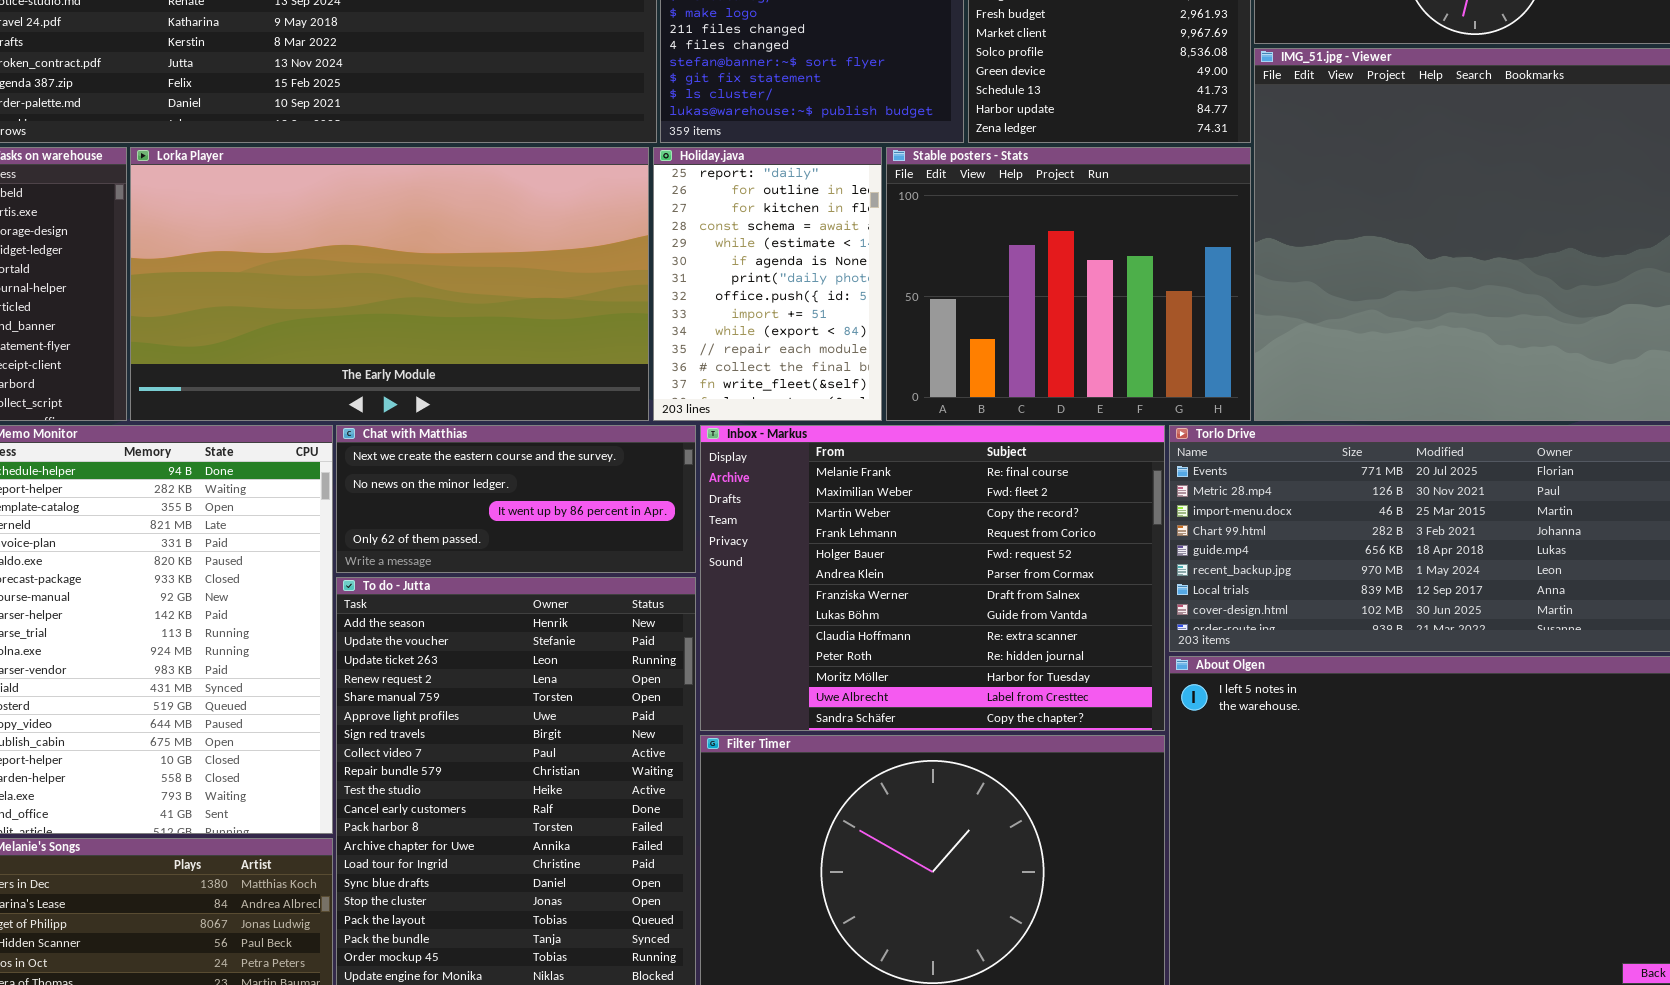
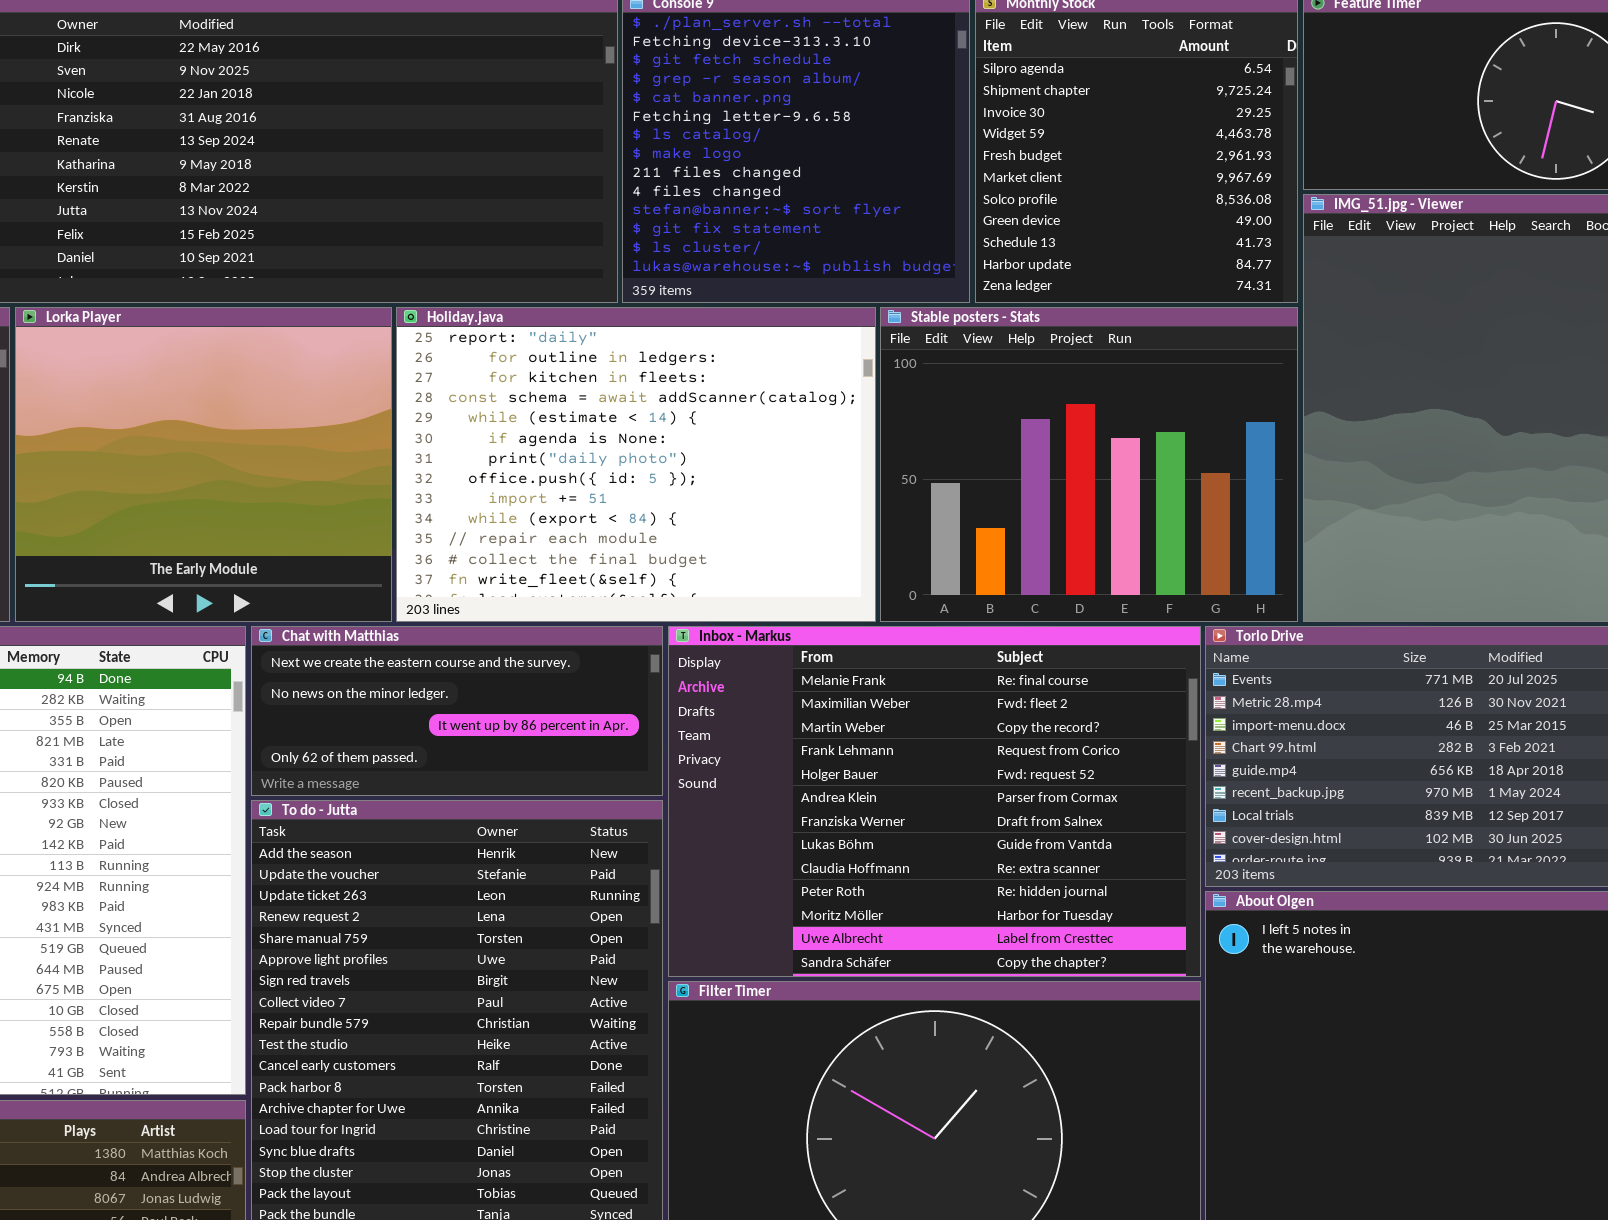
Lorka Player: [130,147,649,421] -> [15,307,392,622], resized
Holiday.java: [653,147,882,421] -> [396,307,876,622], resized

